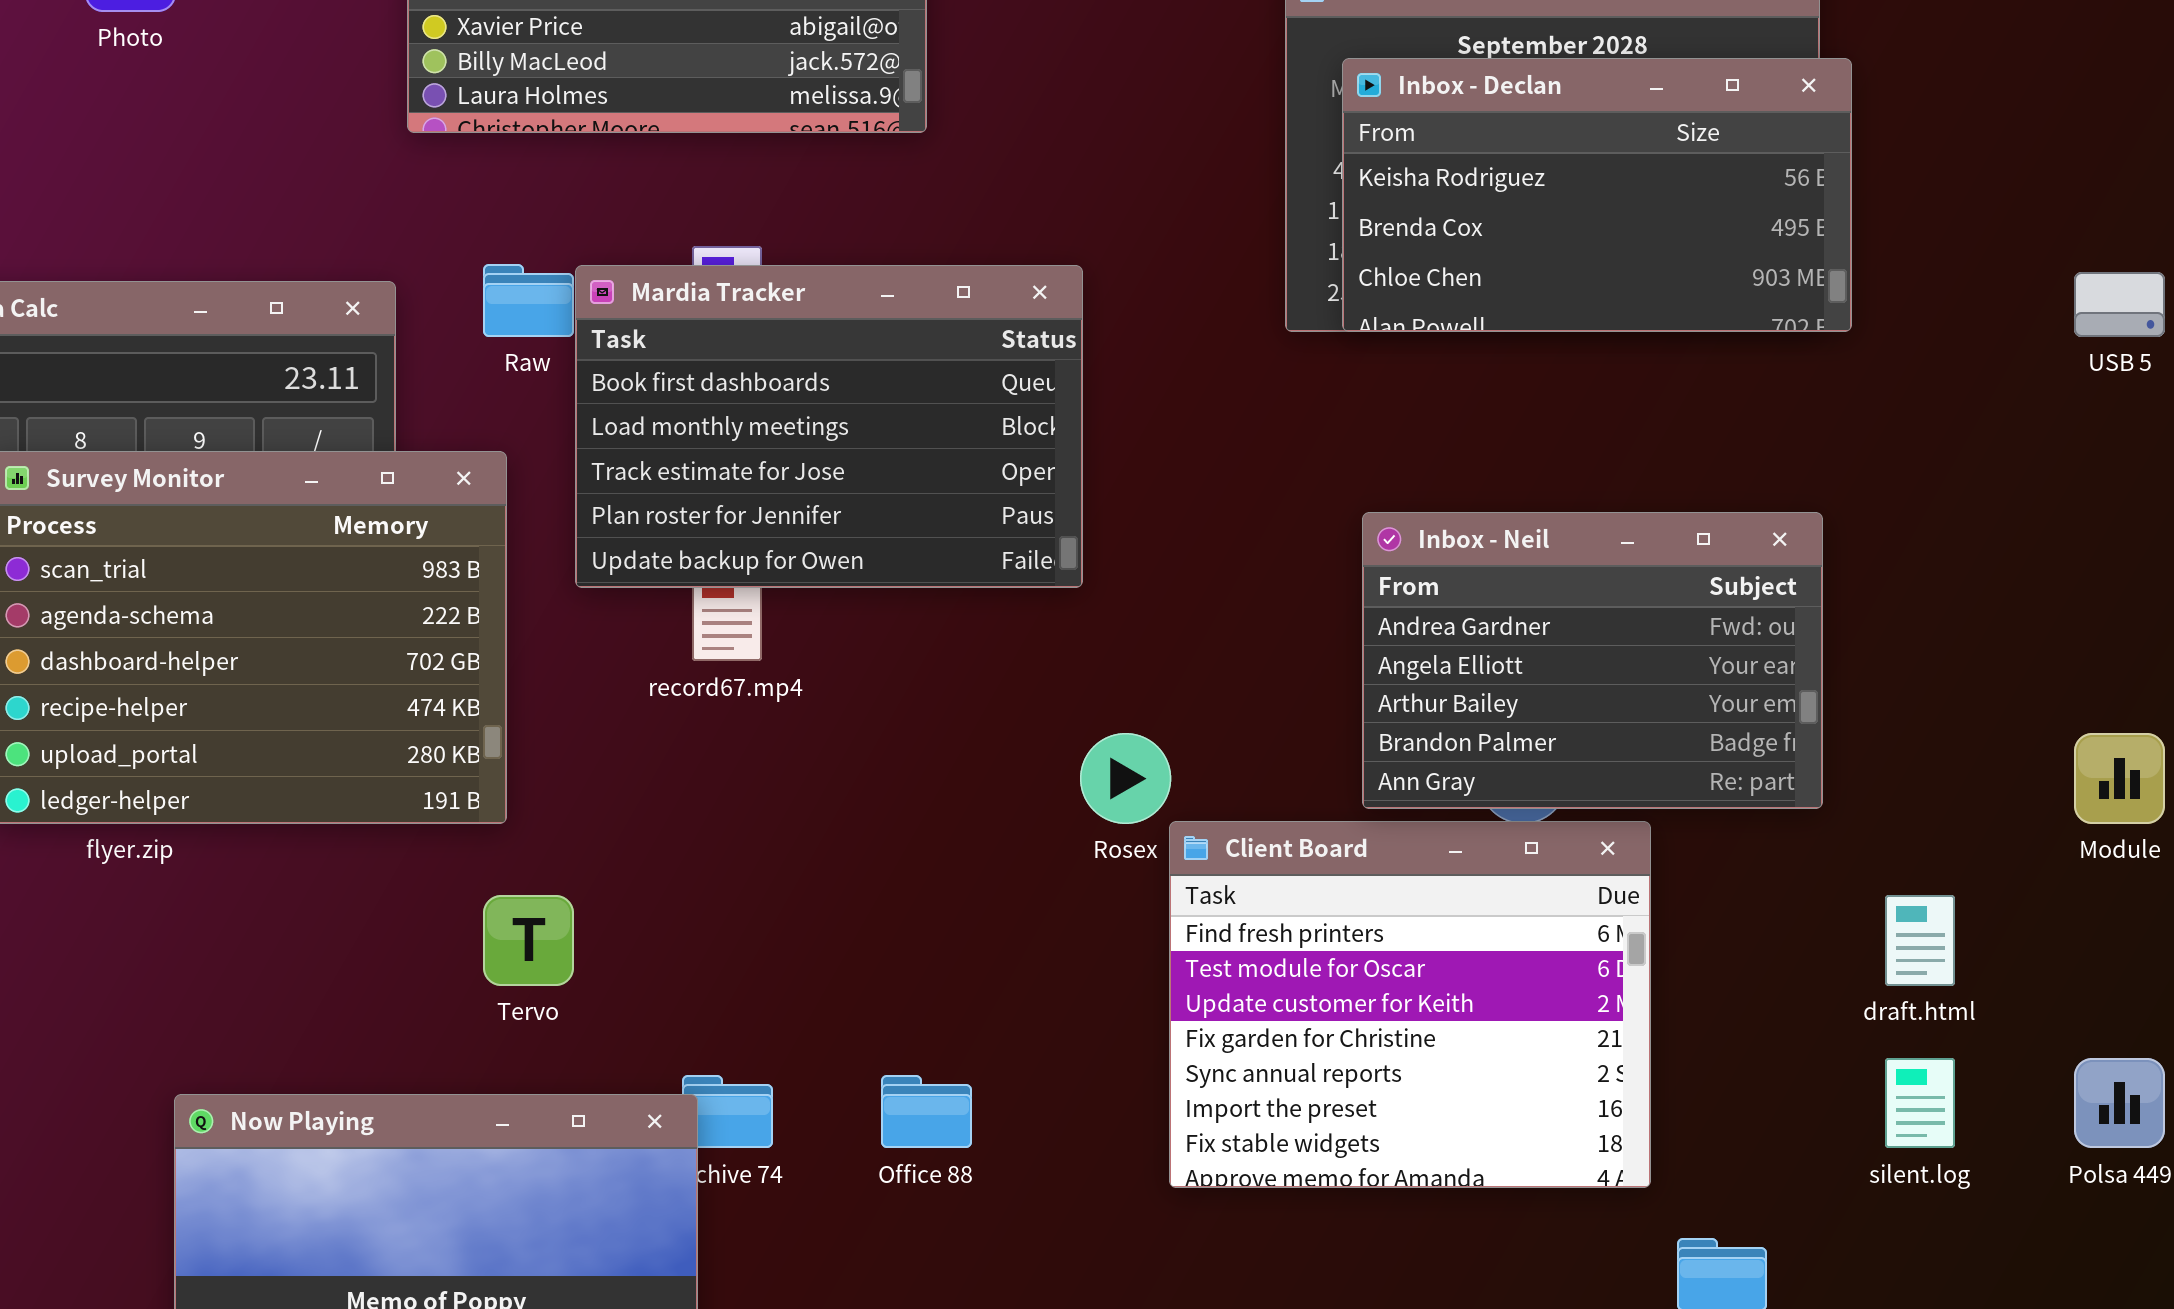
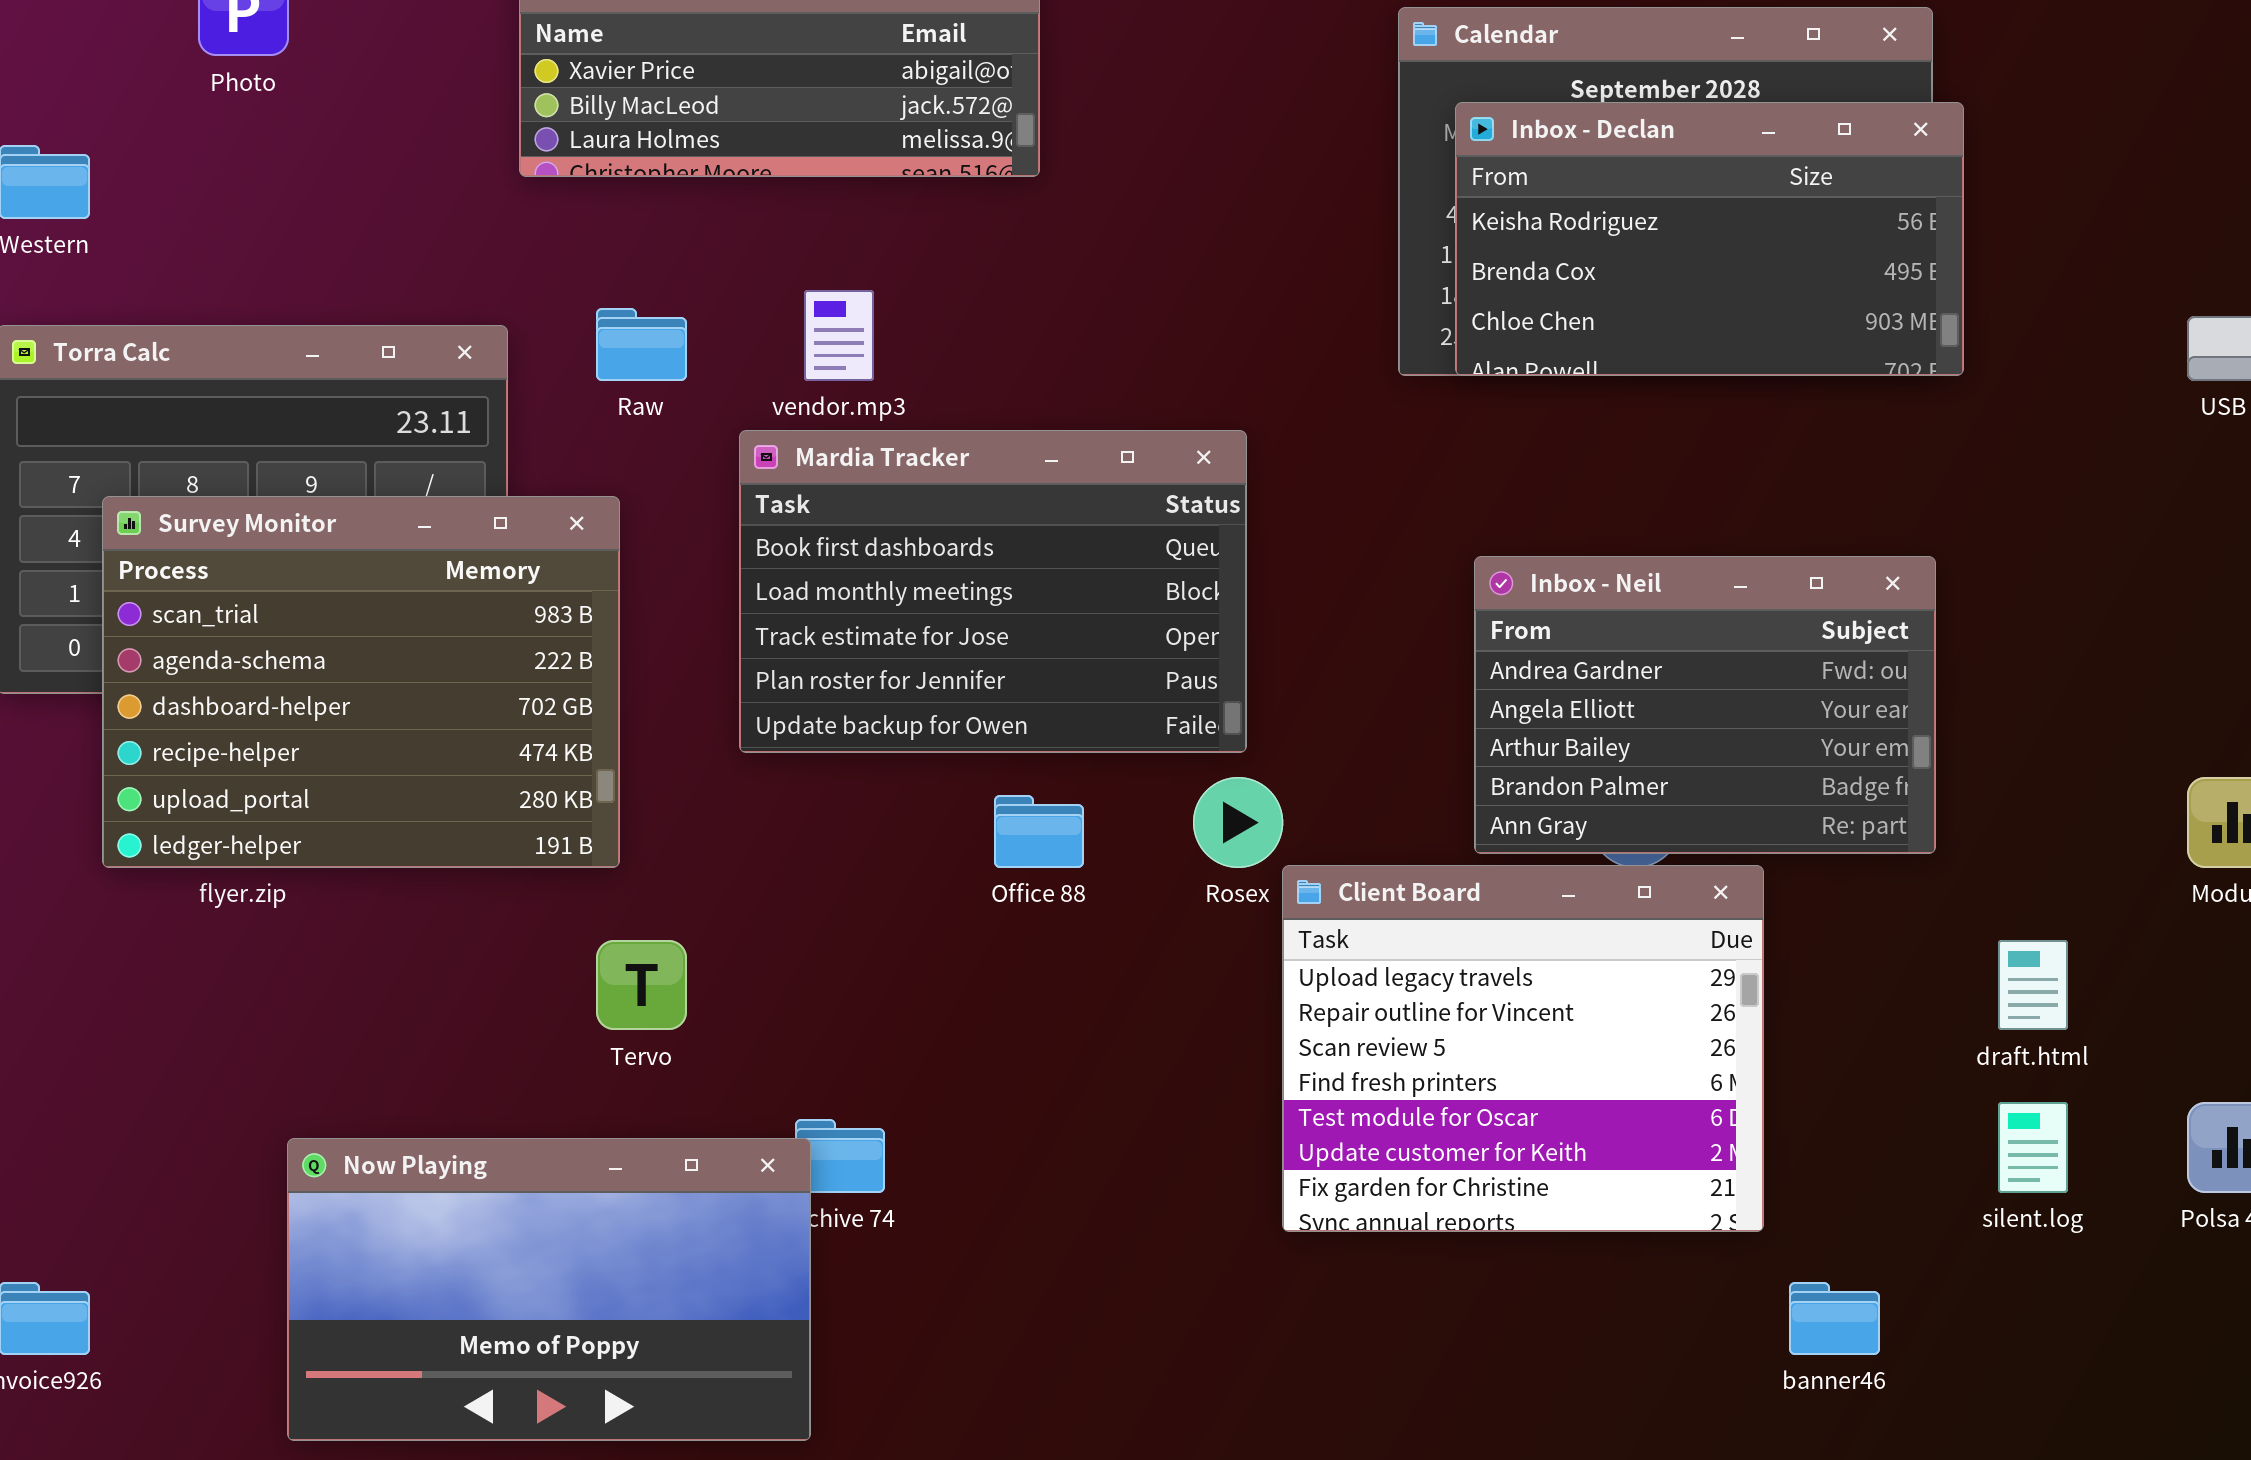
Mardia Tracker: [575,265,1083,588] -> [739,430,1247,753], moved
Client Board: [1169,821,1651,1188] -> [1282,865,1764,1232], scrolled up 3 rows
Office 88: [881,1075,972,1148] -> [994,795,1084,868], moved

